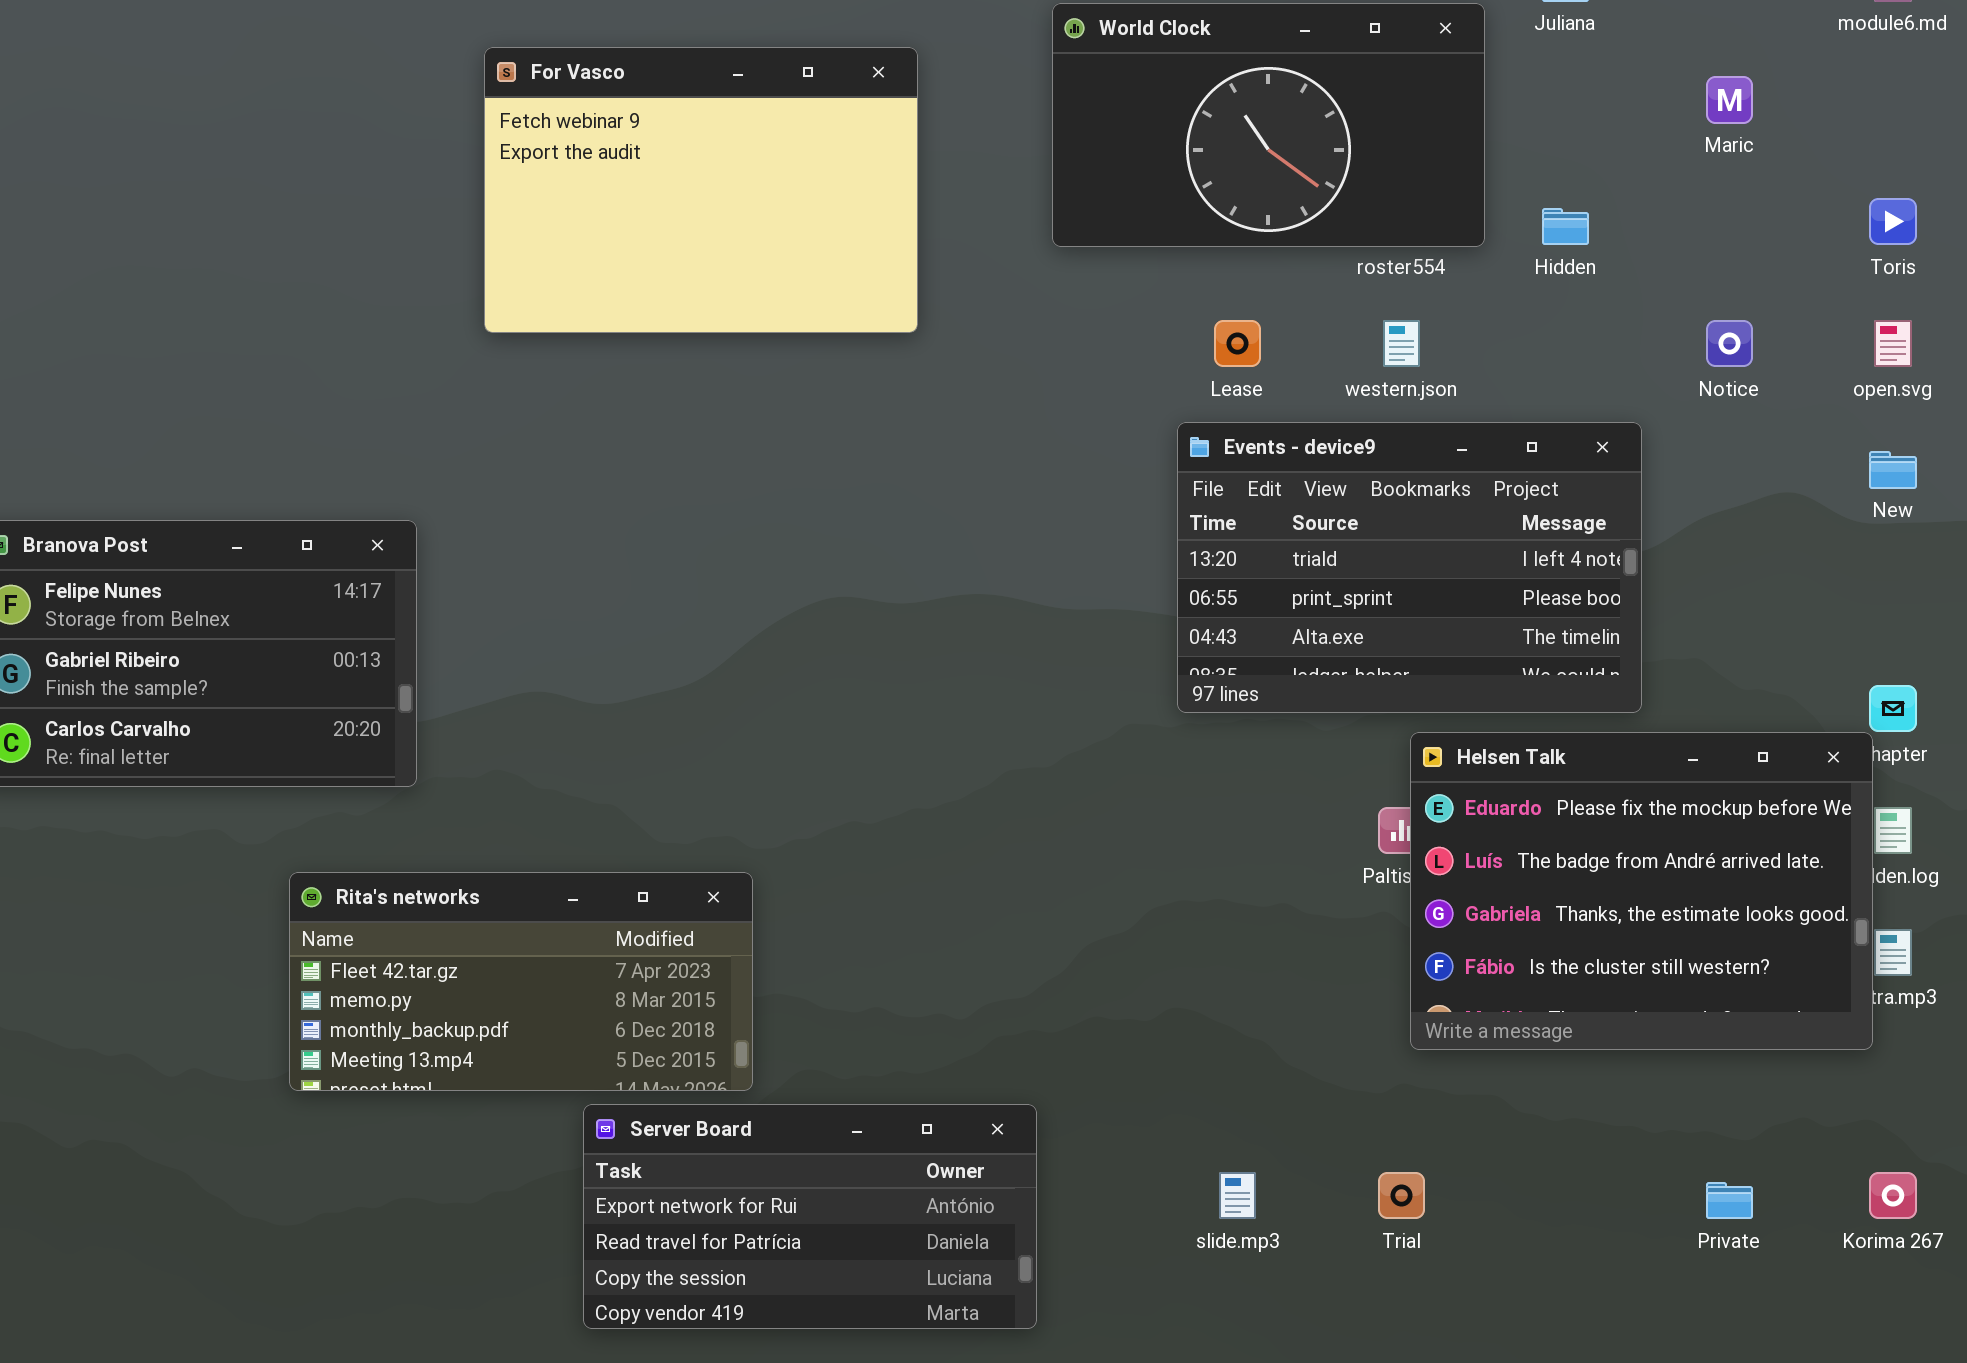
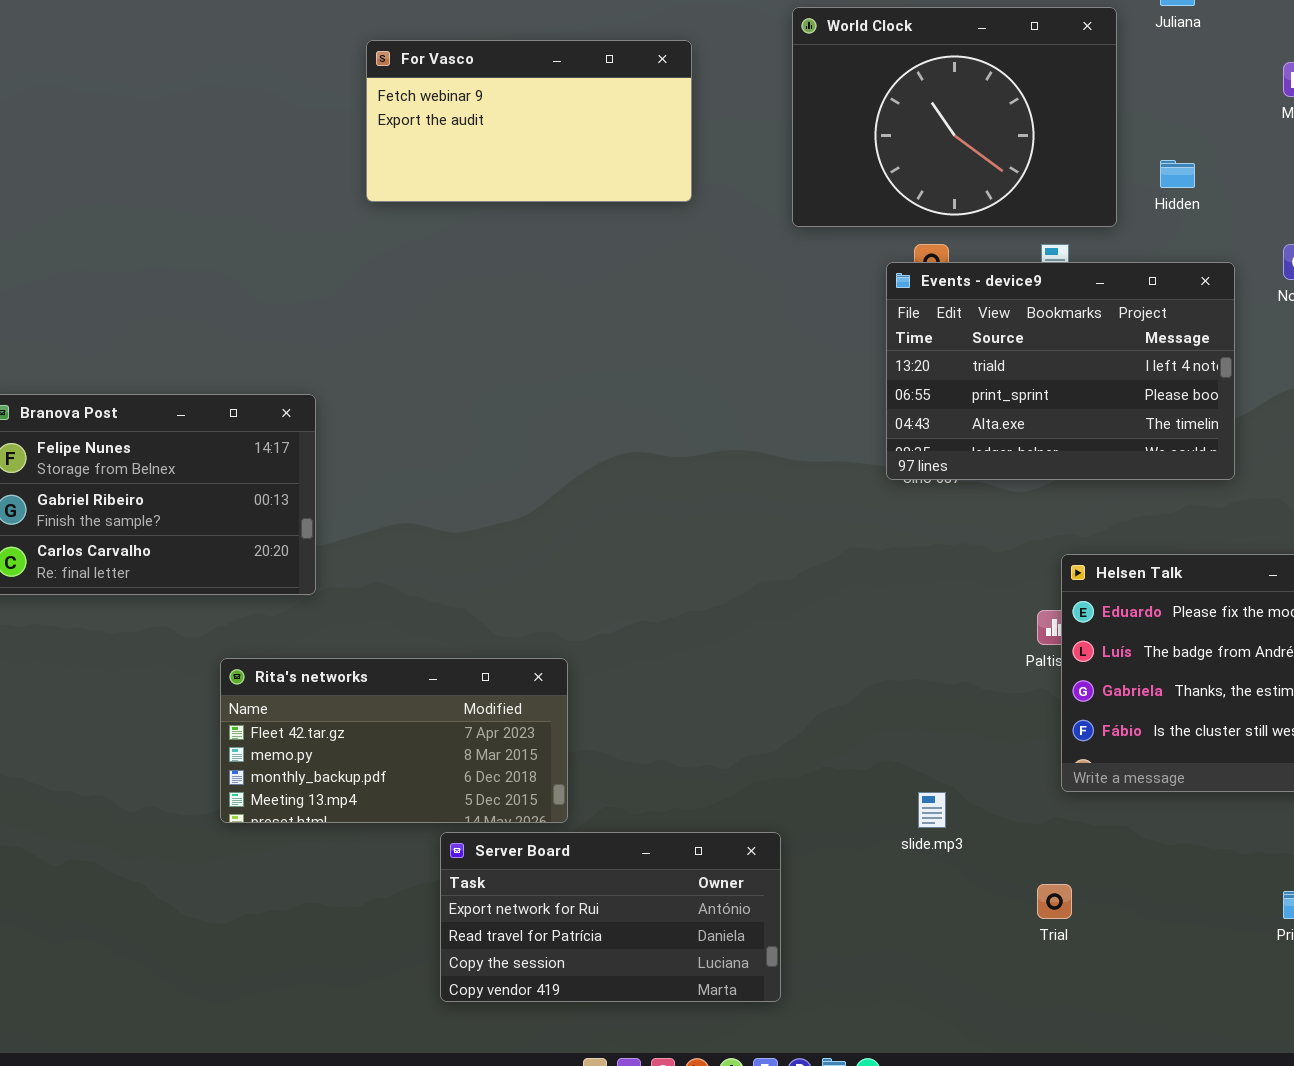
World Clock: [1052,3,1485,247] -> [792,7,1117,227], resized
For Vasco: [484,47,918,333] -> [366,40,692,202], resized
Events - device9: [1177,422,1642,713] -> [886,262,1235,480], moved
slide.mp3: [1219,1172,1256,1219] -> [918,792,946,828], moved

